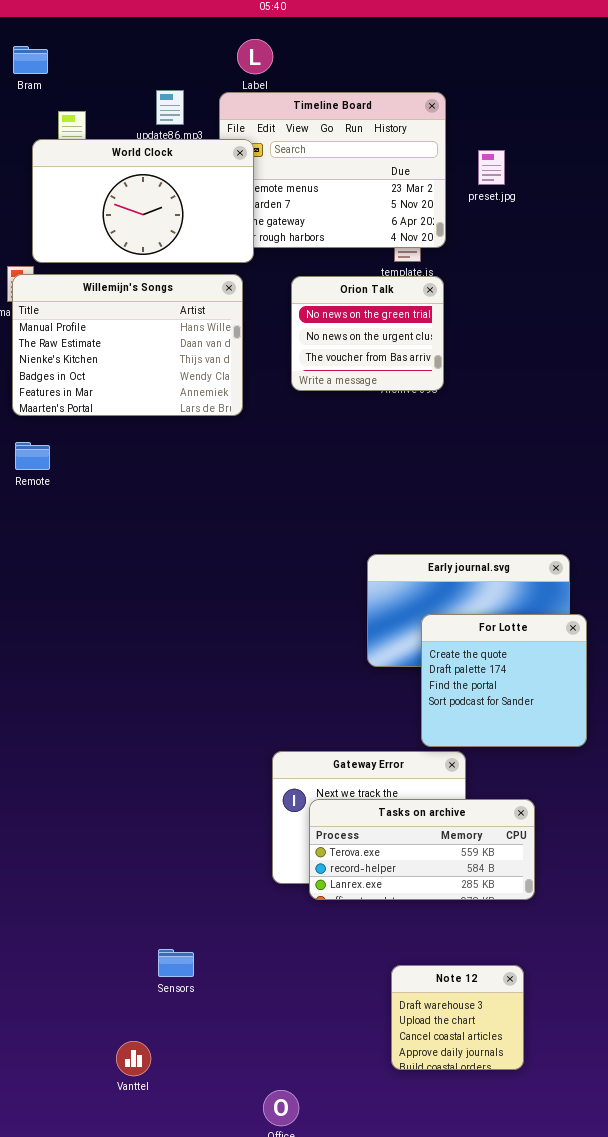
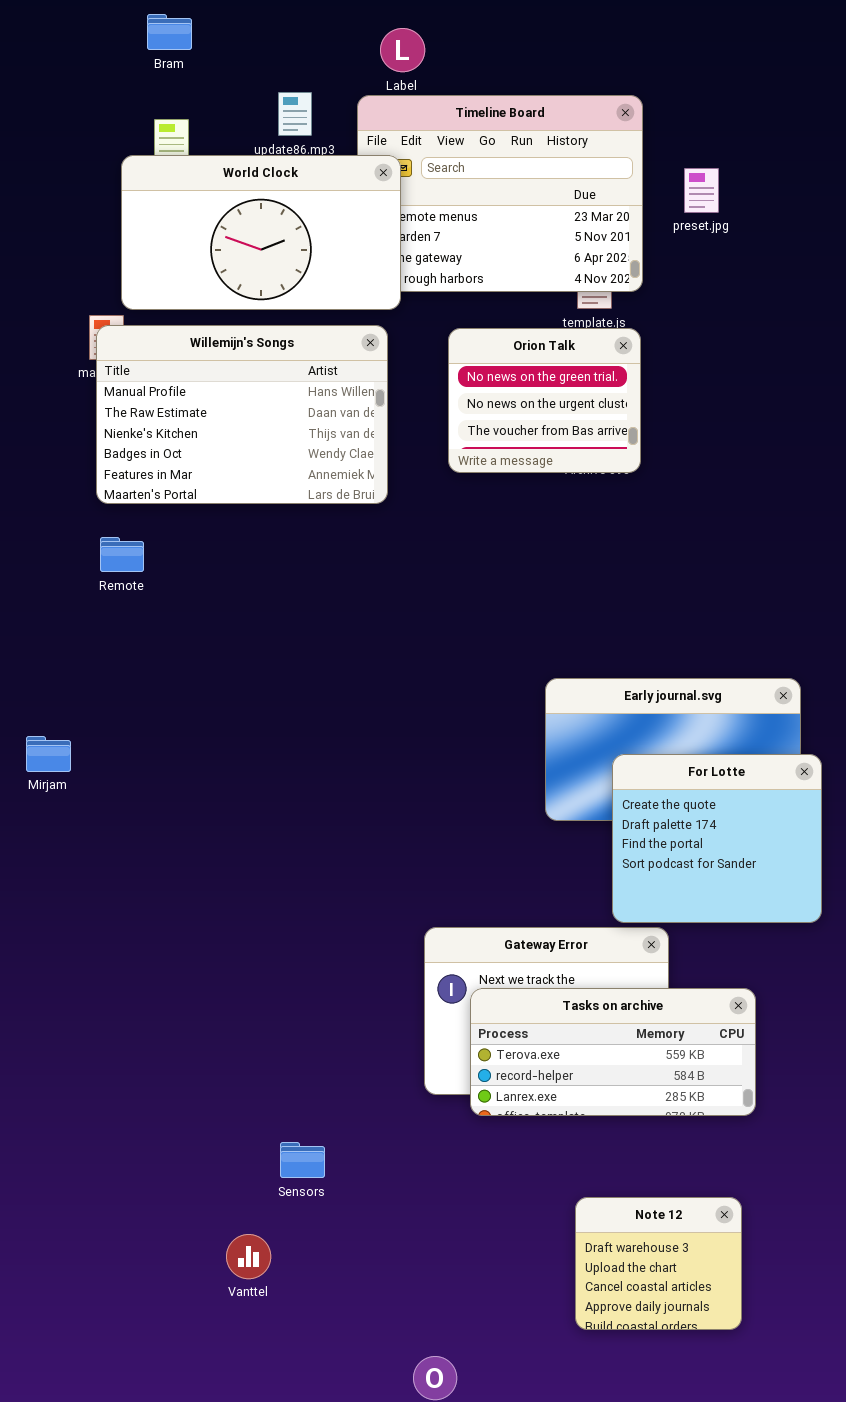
Bram: [13,46,48,74] -> [147,14,192,50], moved
Sensors: [158,949,194,977] -> [280,1142,325,1178], moved
Vanttel: [116,1041,151,1076] -> [226,1234,271,1279], moved

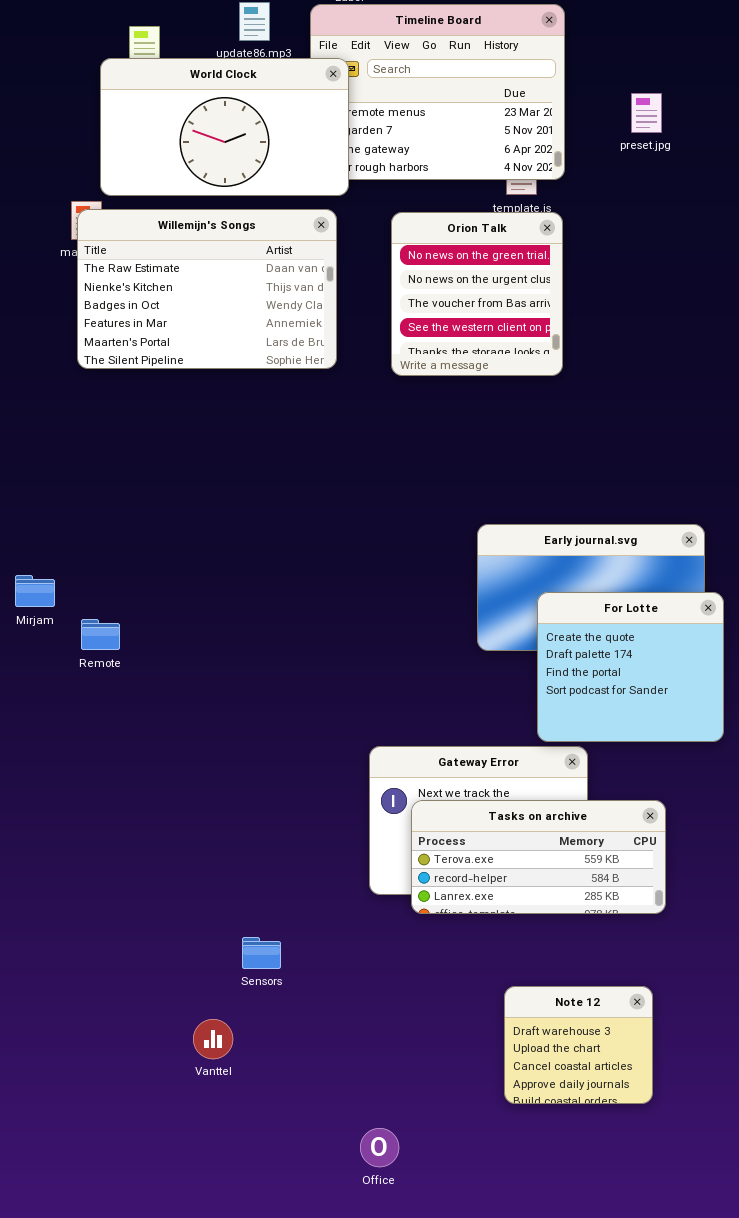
preset.jpg: [684,168,719,213] -> [631,93,662,133], moved
Willemijn's Songs: [96,325,388,504] -> [77,209,337,369], scrolled down 1 row
Orion Talk: [448,328,641,473] -> [391,212,563,376], resized
Remote: [100,537,144,572] -> [81,619,120,650], moved

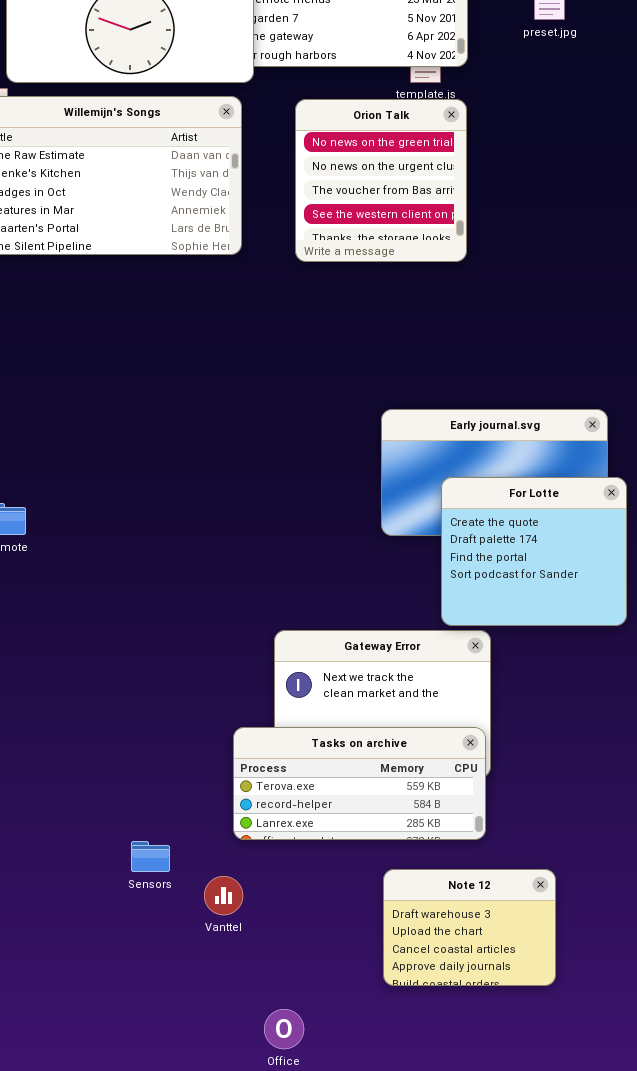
Tasks on archive: [411,800,666,914] -> [233,727,486,840], moved
Sensors: [242,937,281,969] -> [131,841,170,872], moved
Note 12: [504,986,653,1104] -> [383,869,556,986], resized
Vanttel: [193,1019,233,1059] -> [204,876,243,915], moved

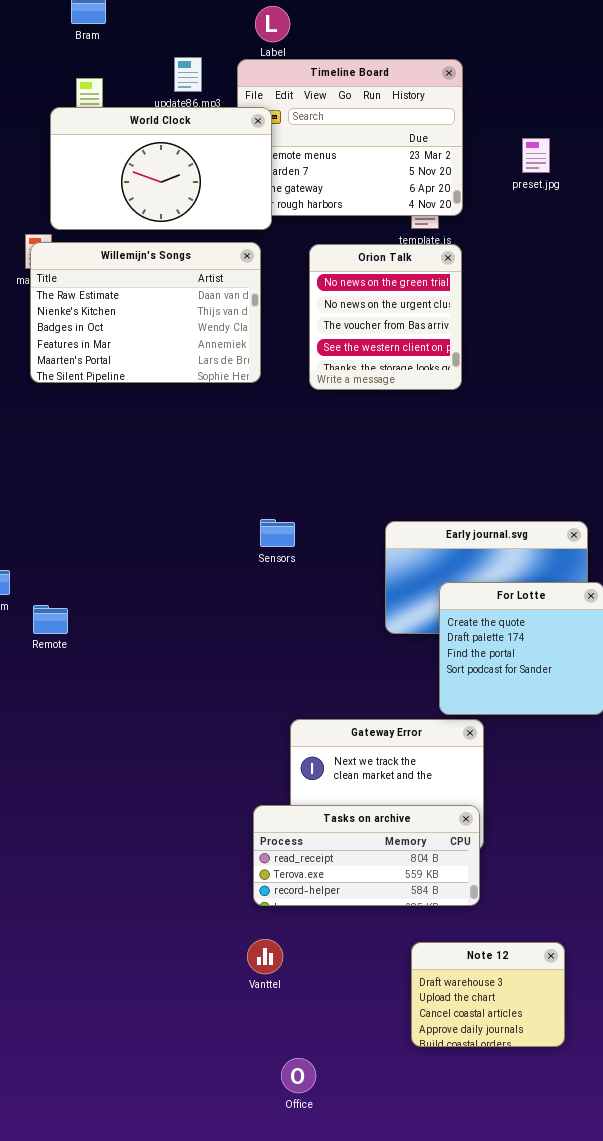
Tasks on archive: [233,727,486,840] -> [253,805,480,906], scrolled up 1 row
Sensors: [131,841,170,872] -> [260,519,295,547], moved
Note 12: [383,869,556,986] -> [411,942,565,1047], moved
Vanttel: [204,876,243,915] -> [247,939,283,974], moved

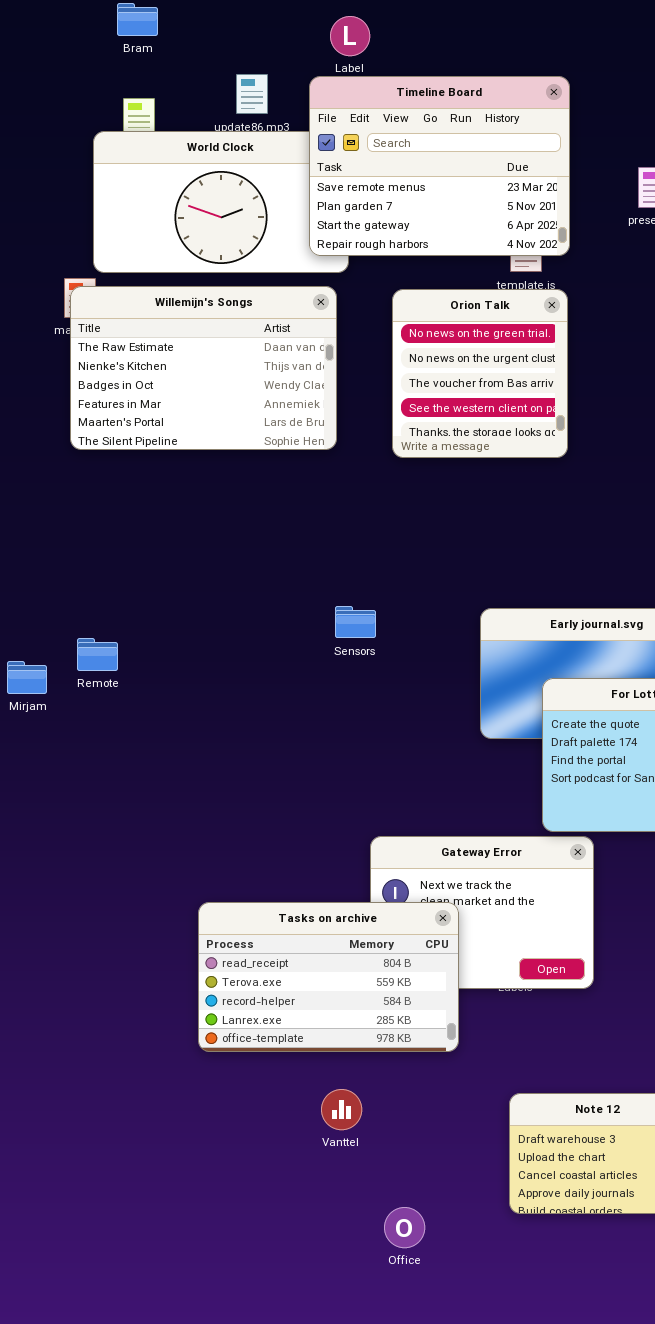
Timeline Board: [237,59,463,216] -> [309,76,570,256], raised
Remote: [33,605,68,634] -> [77,638,118,671], moved
Tasks on archive: [253,805,480,906] -> [198,902,459,1052], moved, resized
Office: [281,1058,316,1093] -> [384,1207,425,1248], moved

